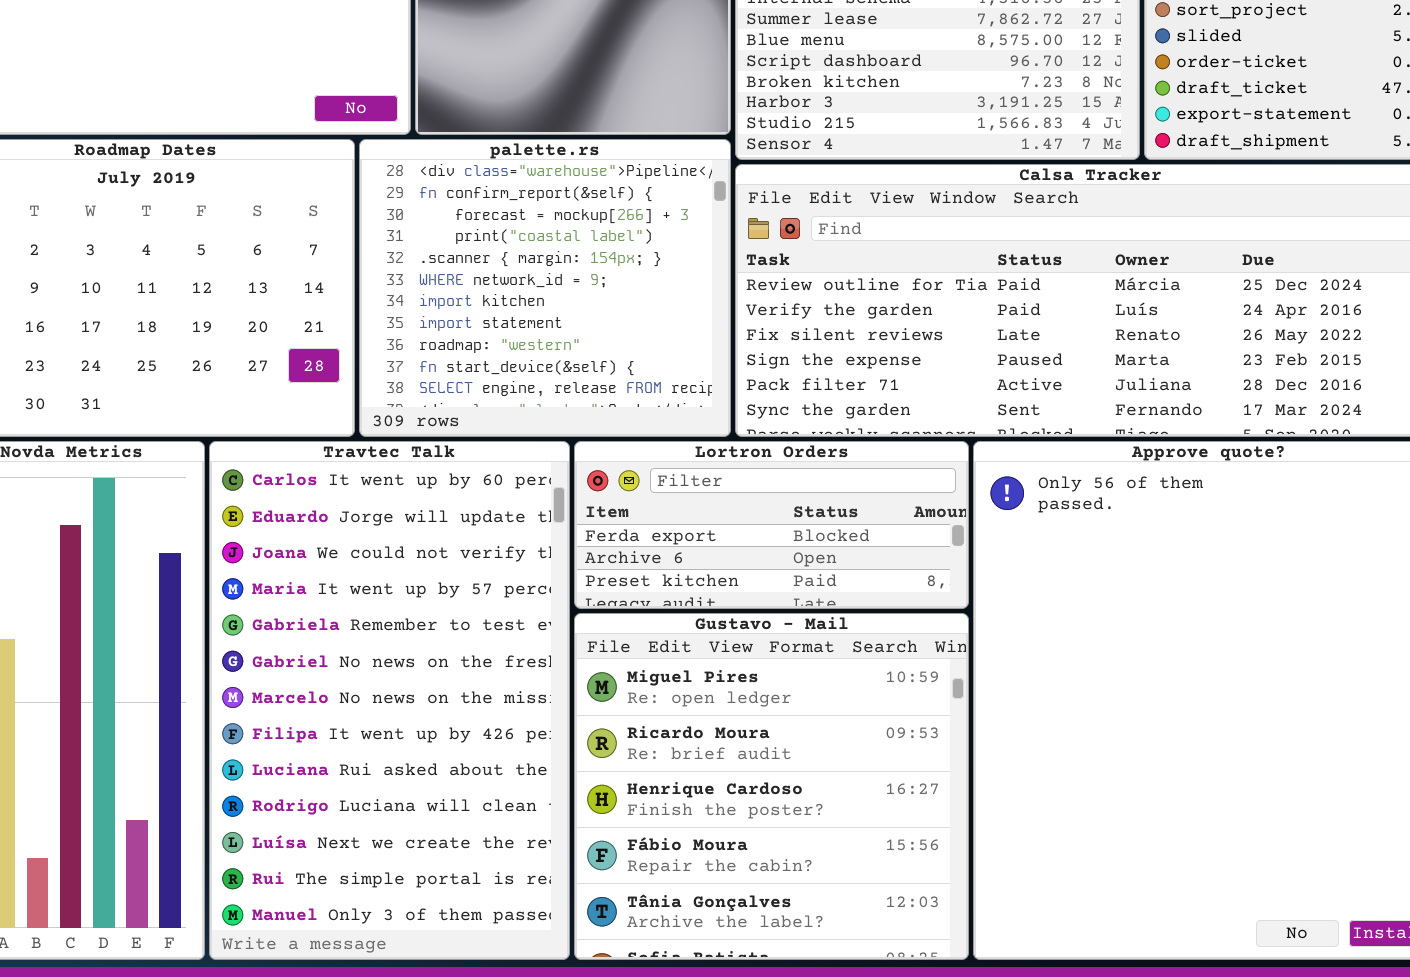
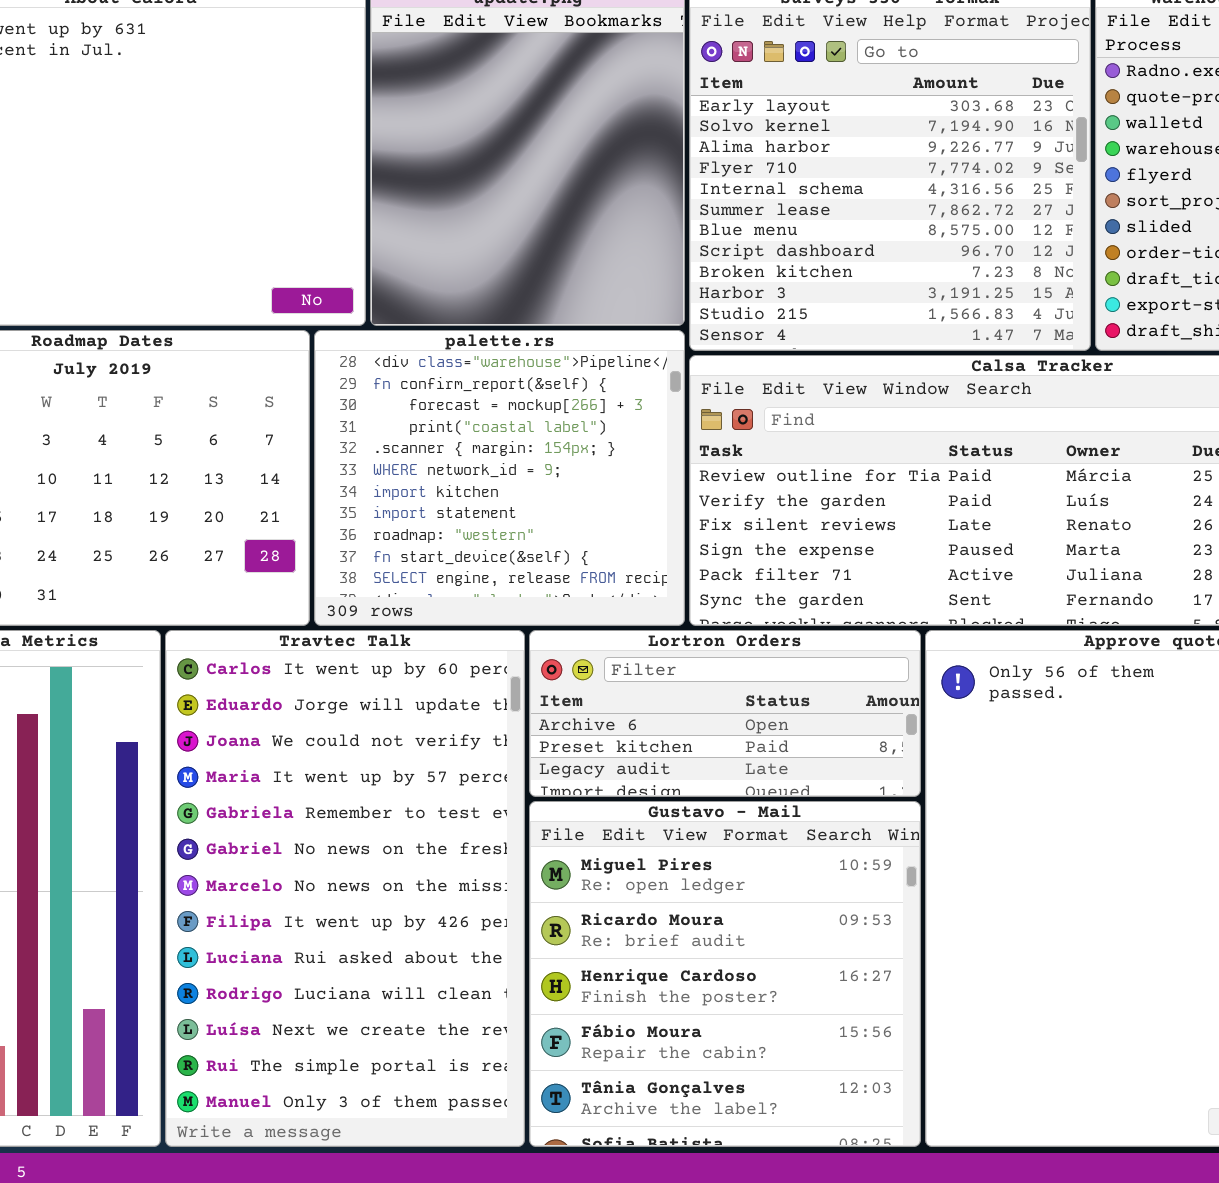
Lortron Orders: [574,441,969,609] -> [529,630,921,797], scrolled down 1 row

